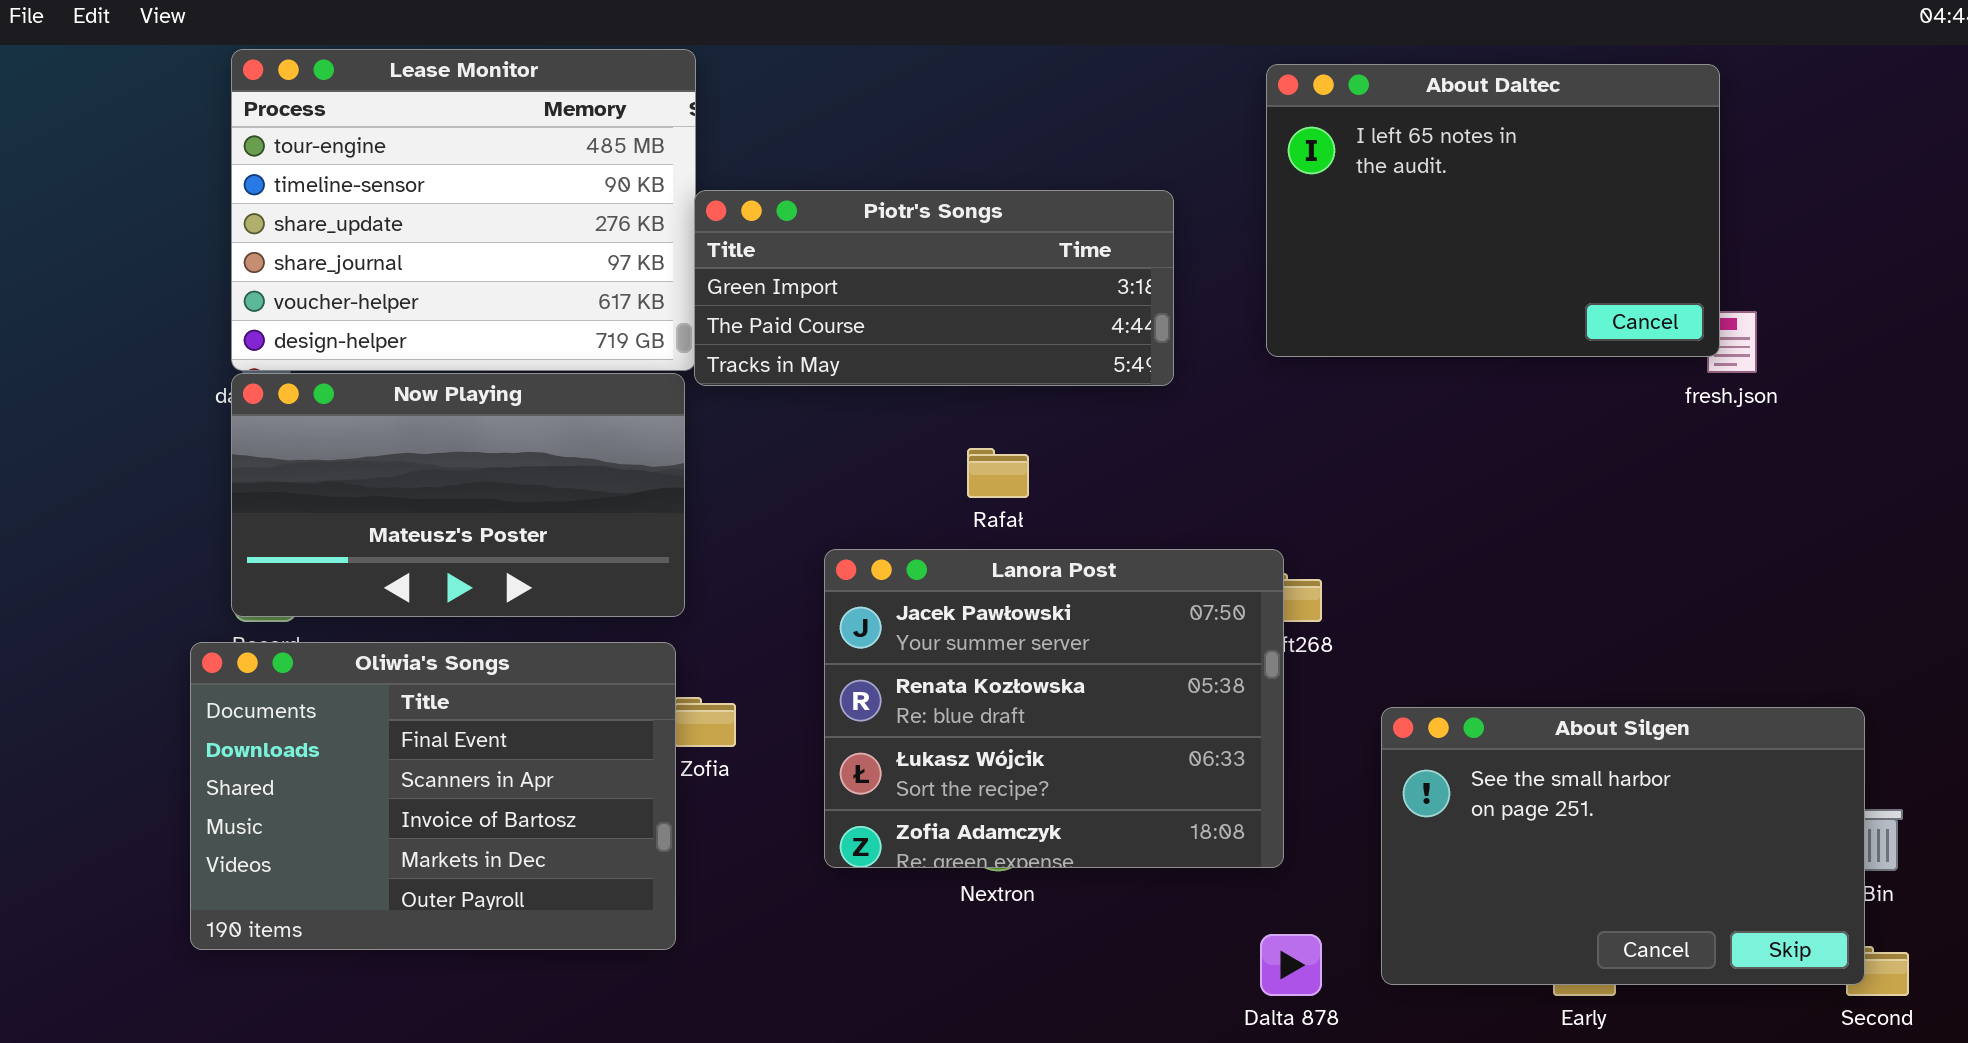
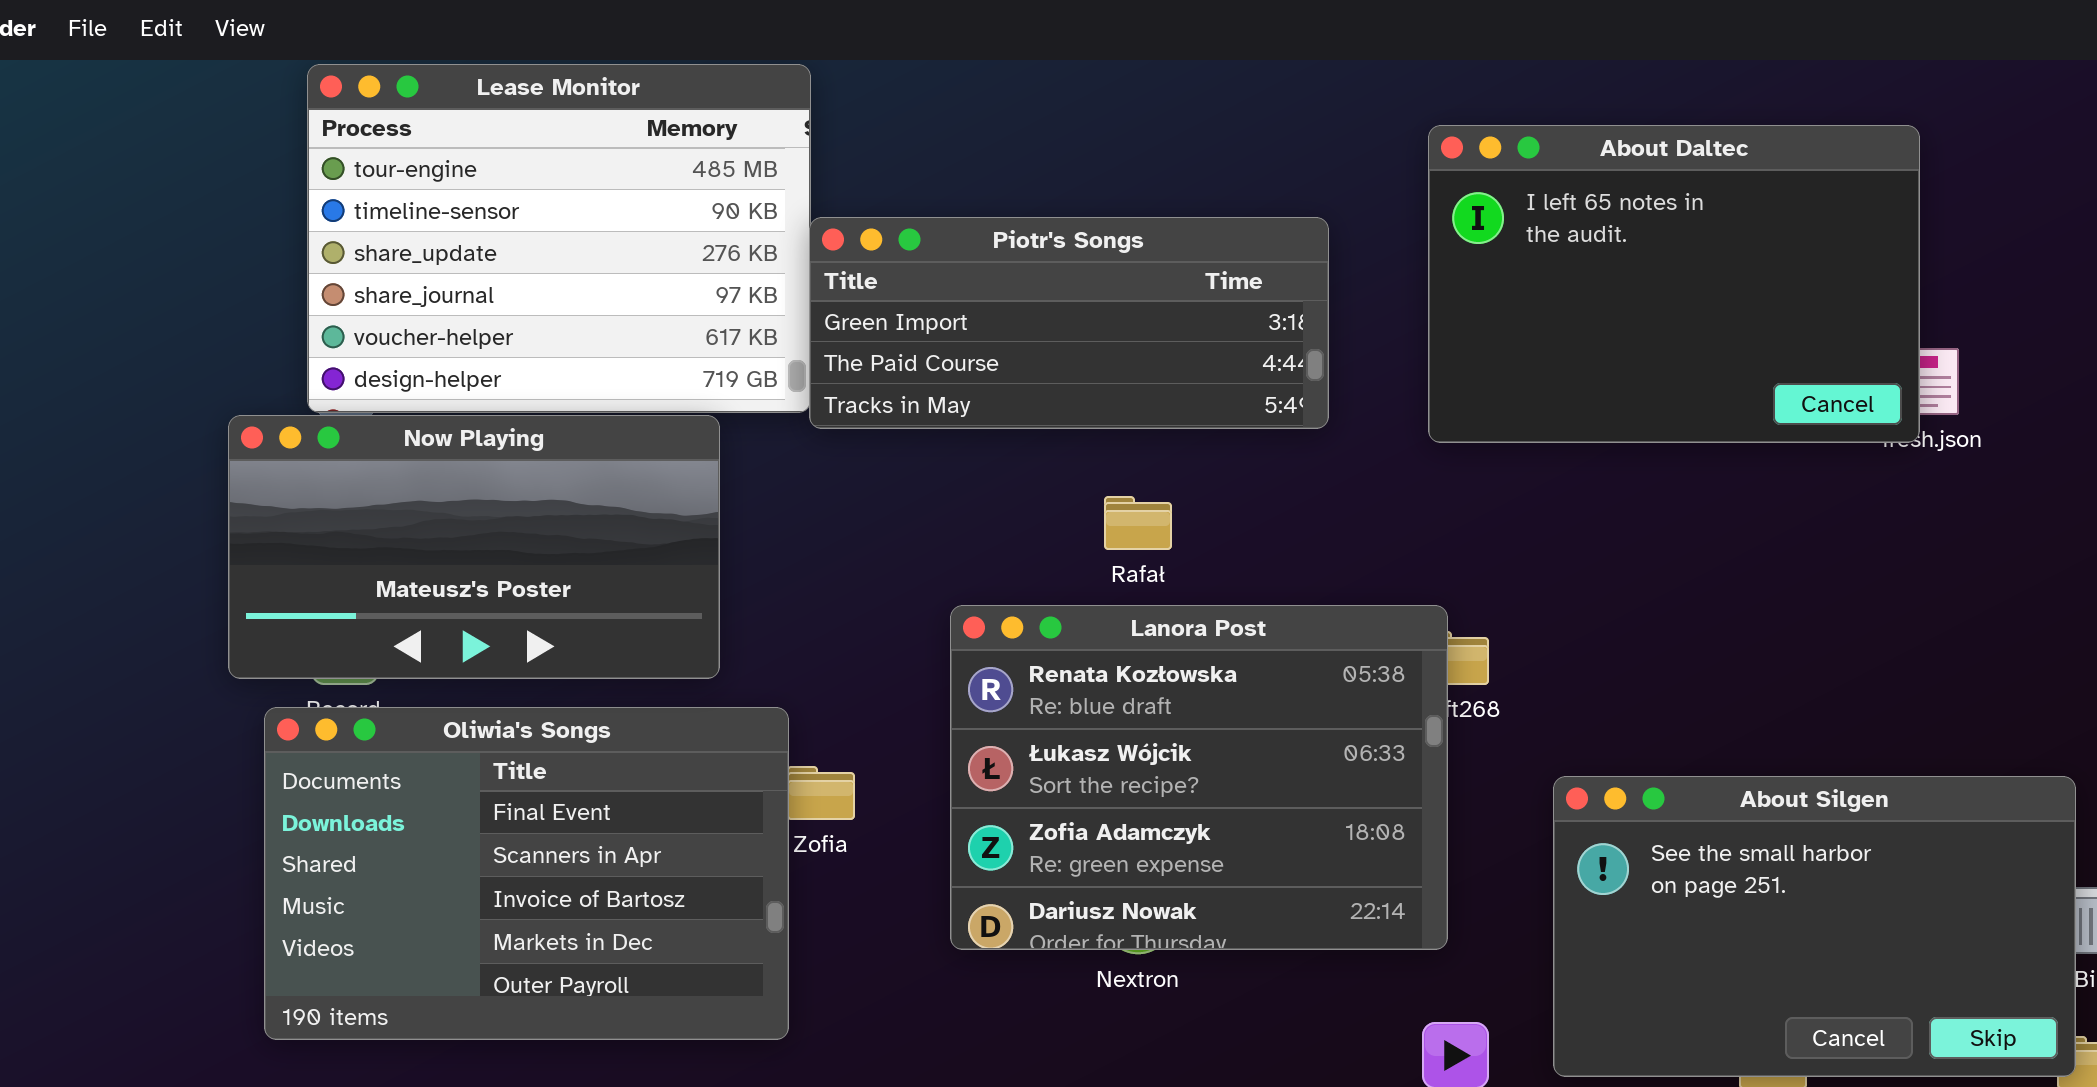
About Daltec: [1266,64,1720,357] -> [1428,125,1920,443], moved
Now Playing: [231,373,685,617] -> [228,415,720,679], moved
Lanora Post: [824,549,1284,868] -> [950,605,1448,950], scrolled down 1 row

